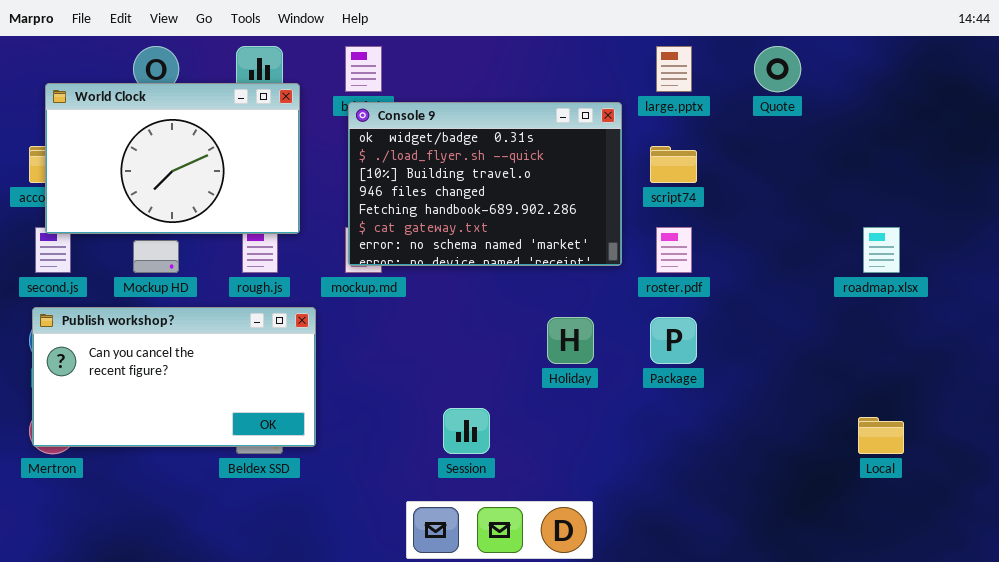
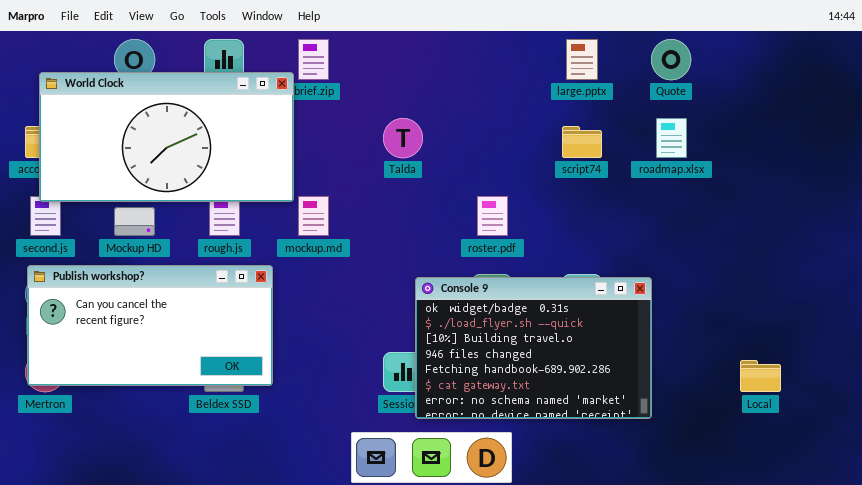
World Clock: [45,83,300,234] -> [39,72,294,202], resized
Console 9: [348,102,622,266] -> [415,277,652,419], moved
roster.pdf: [656,227,692,273] -> [477,196,508,236], moved
roadmap.xlsx: [863,227,900,273] -> [656,118,687,158], moved

